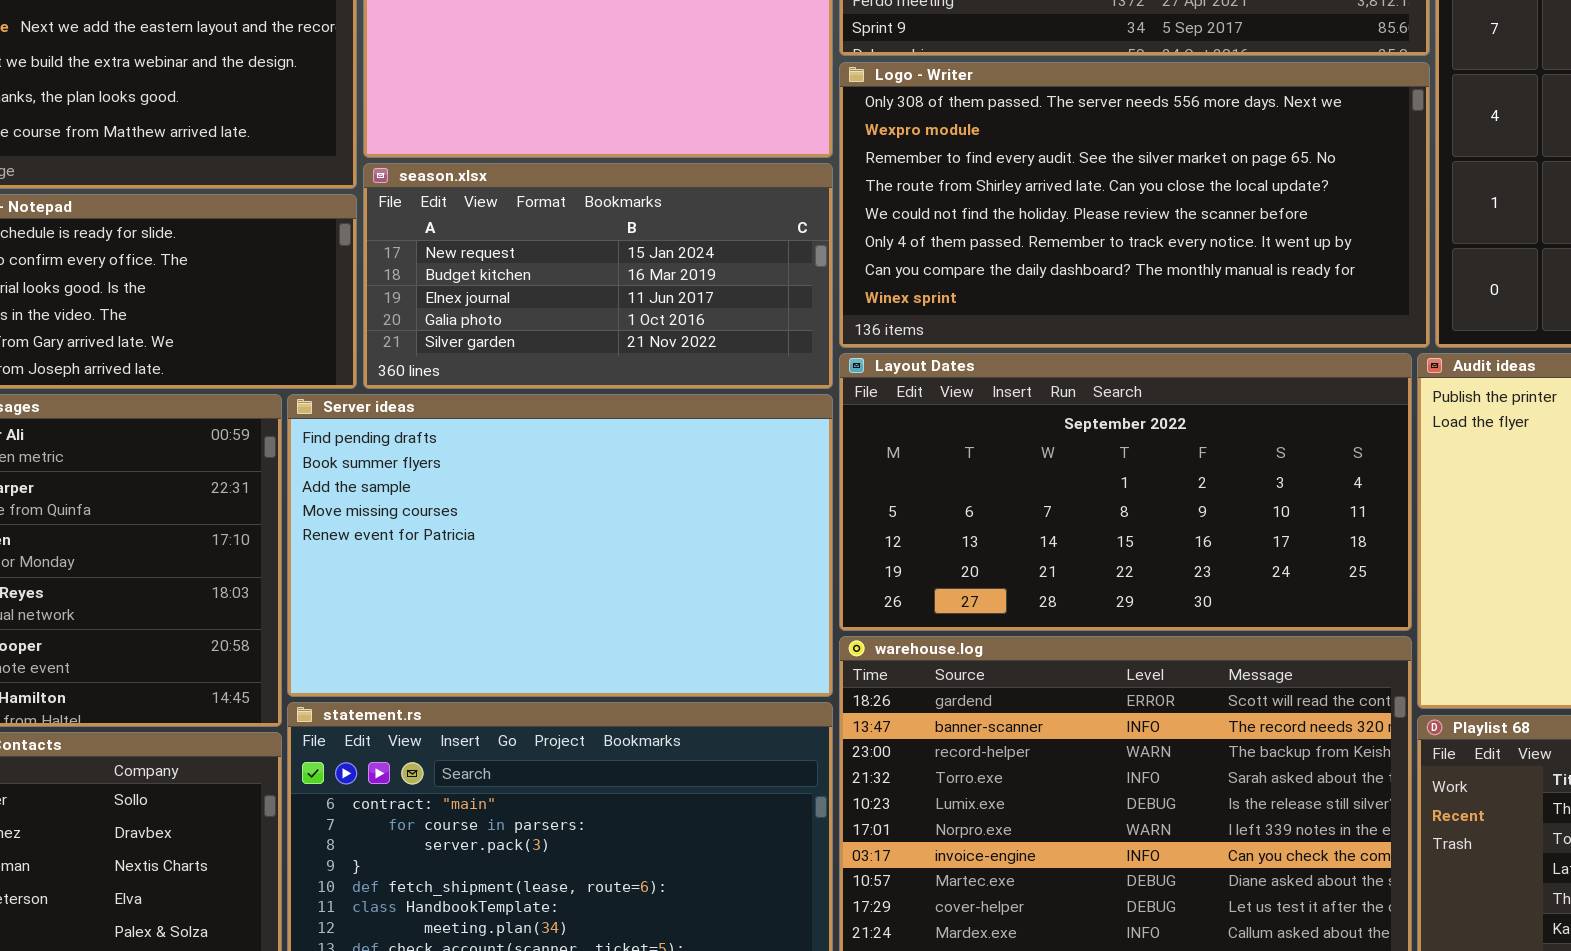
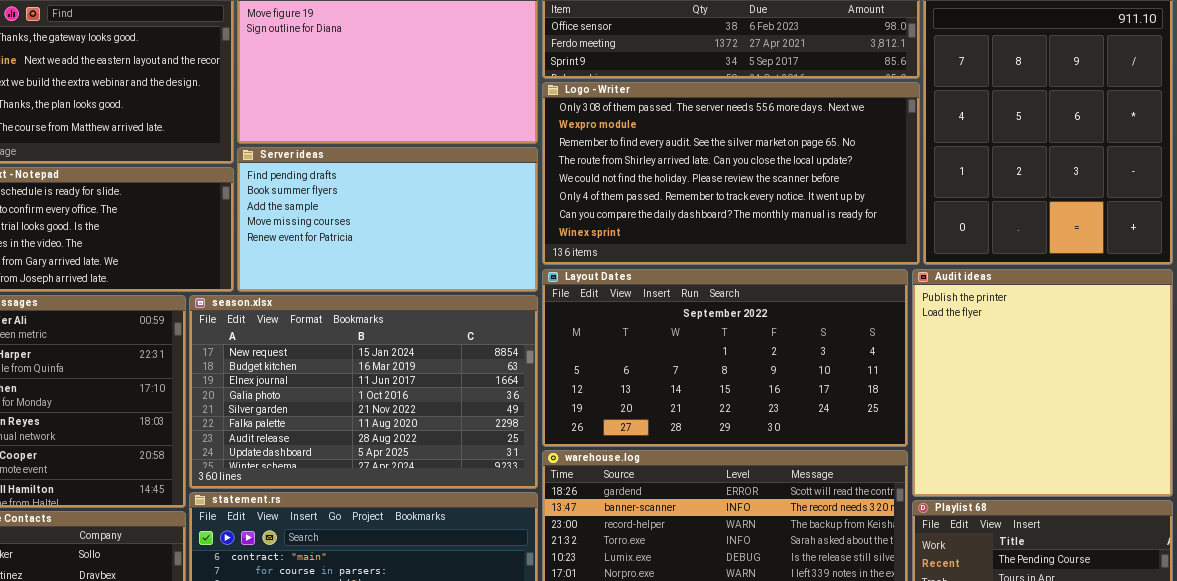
season.xlsx: [363,163,833,389] -> [189,295,538,489], moved, resized
Server ideas: [287,394,833,697] -> [237,147,538,292], moved, resized

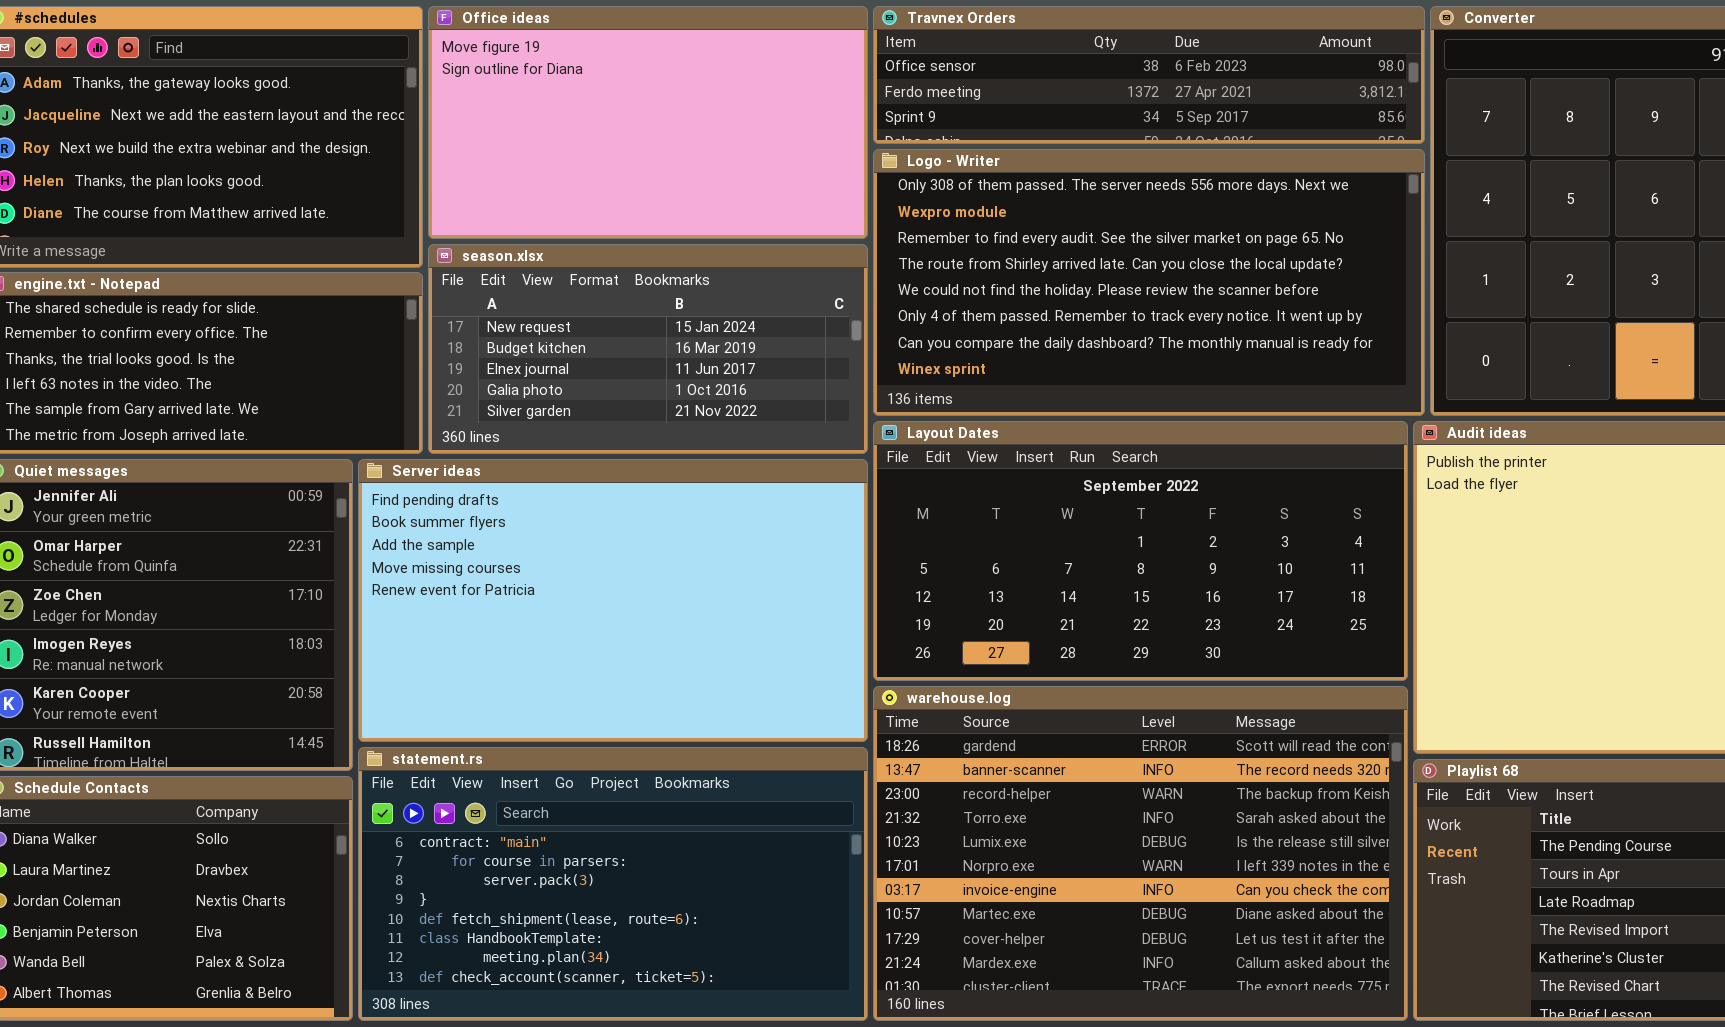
Server ideas: [237,147,538,292] -> [358,459,868,742], moved, resized
season.xlsx: [189,295,538,489] -> [428,244,868,454], moved, resized

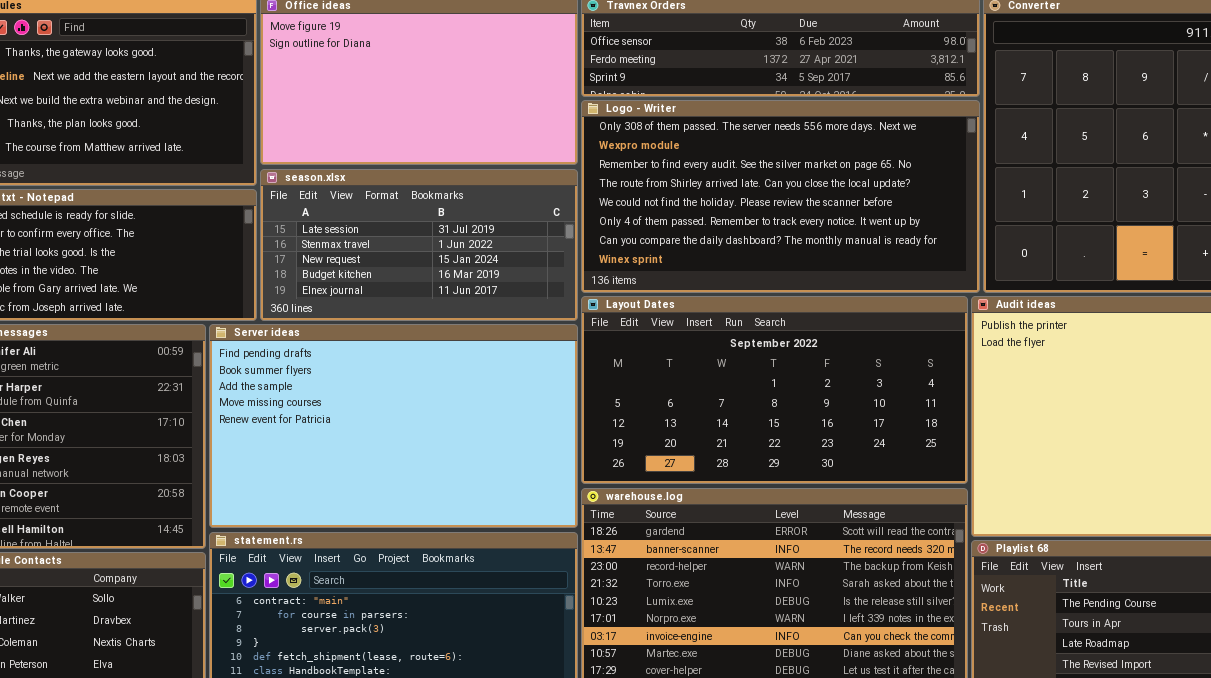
season.xlsx: [428,244,868,454] -> [260,169,578,321], scrolled up 2 rows

